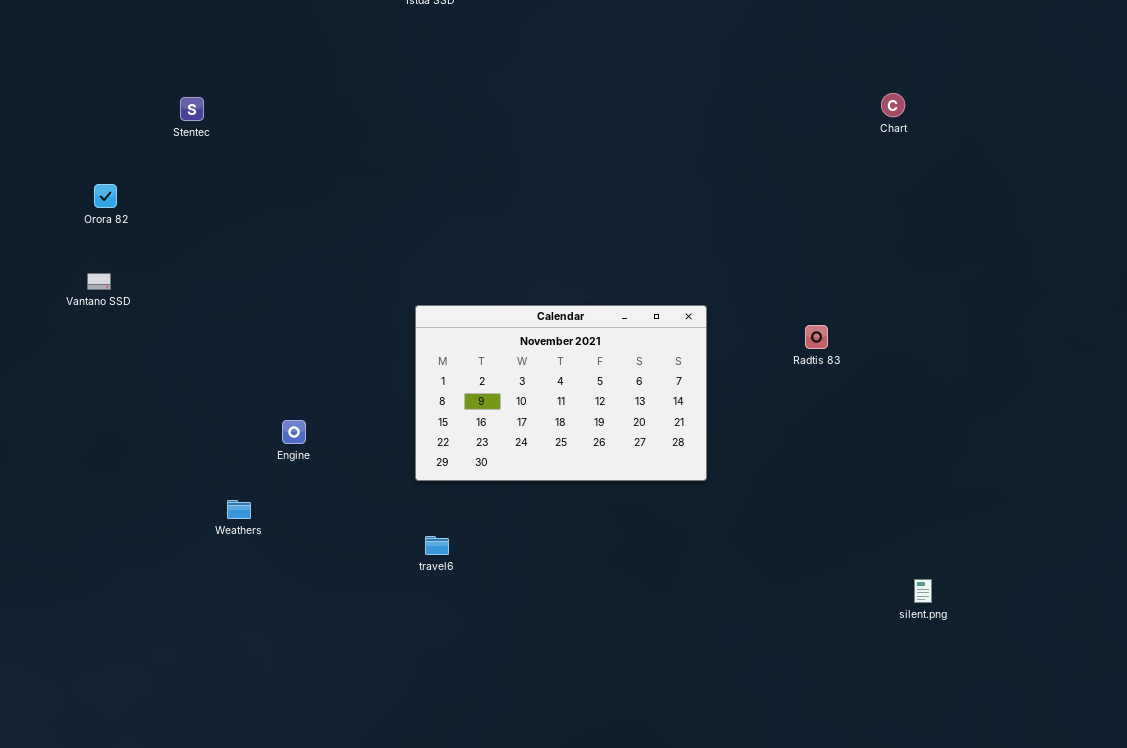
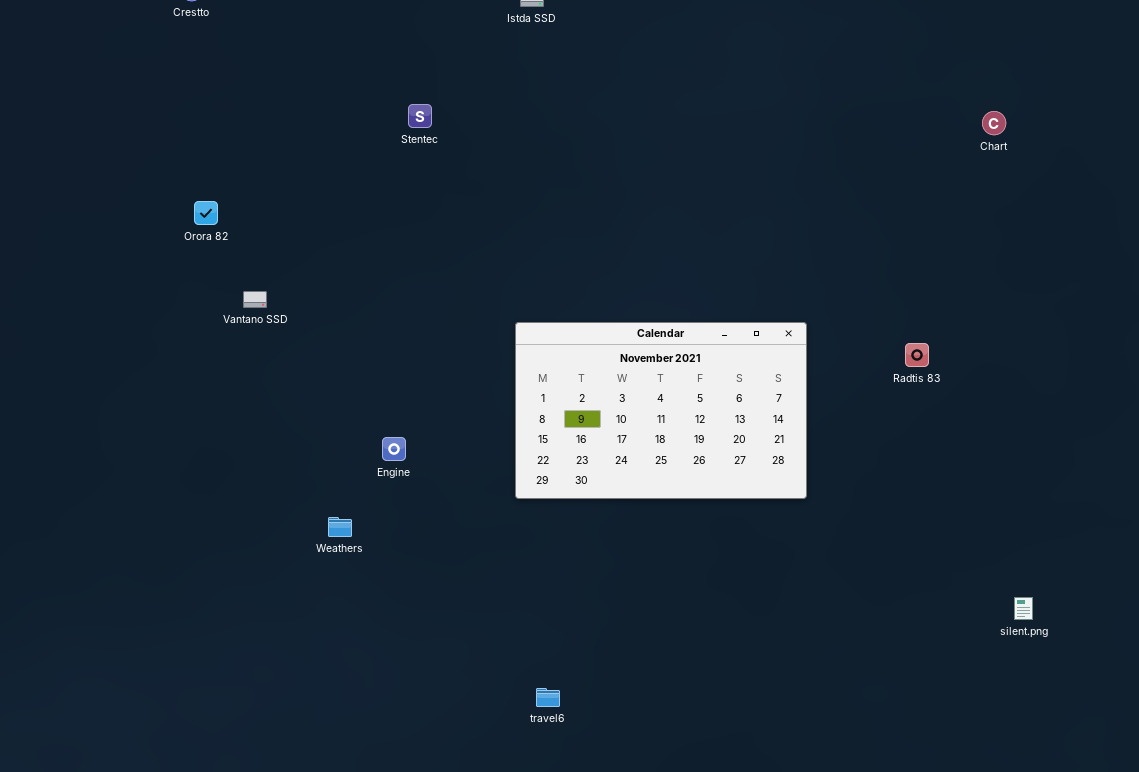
Stentec: [180,97,204,121] -> [408,104,432,128], moved
Vantano SSD: [87,273,111,290] -> [243,291,267,308], moved
travel6: [425,536,449,555] -> [536,688,560,707], moved

